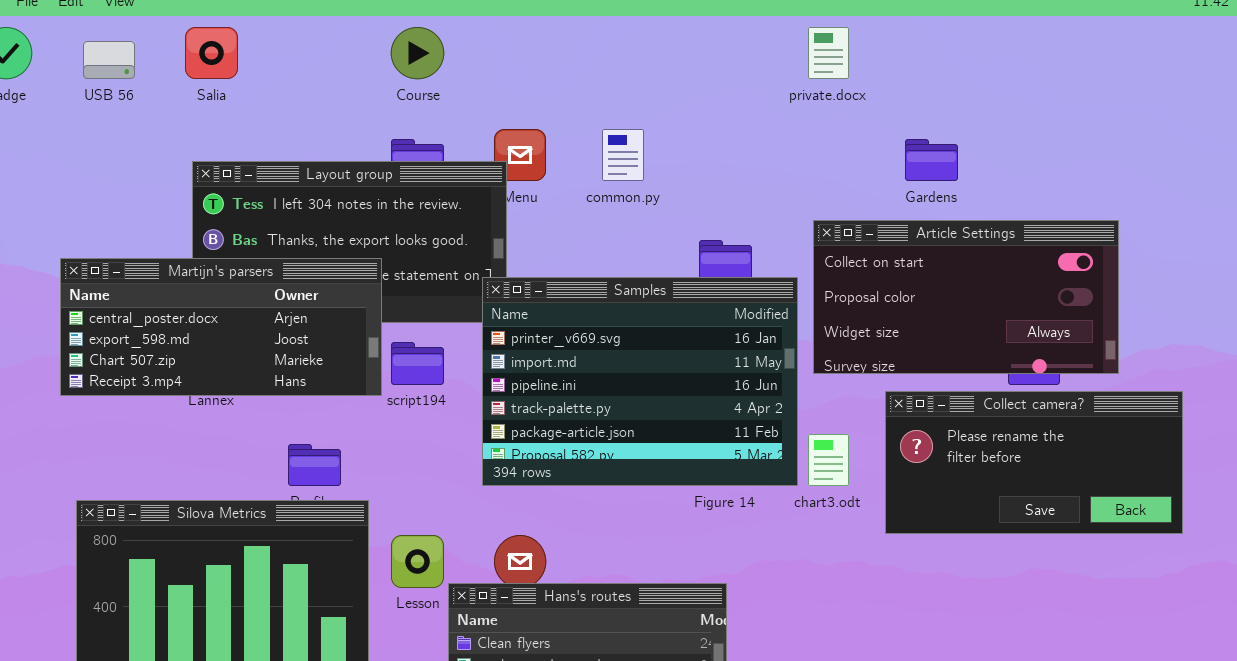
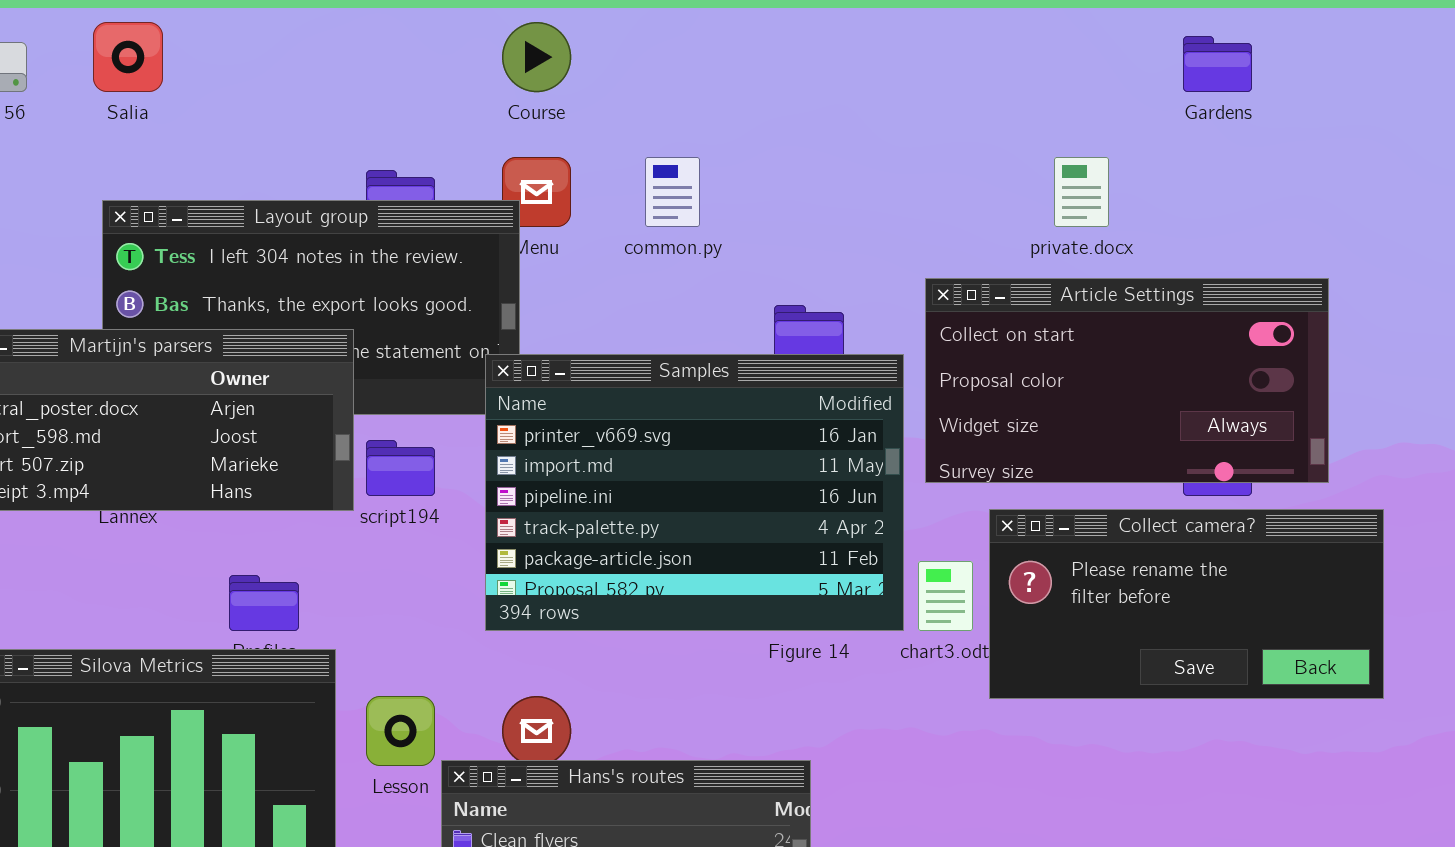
Course: [391,27,444,79] -> [502,22,571,92], moved
private.docx: [808,27,849,79] -> [1054,157,1109,227], moved
Gardens: [905,139,958,181] -> [1183,36,1252,92], moved
Collect camera?: [885,391,1183,534] -> [989,509,1384,699], moved

